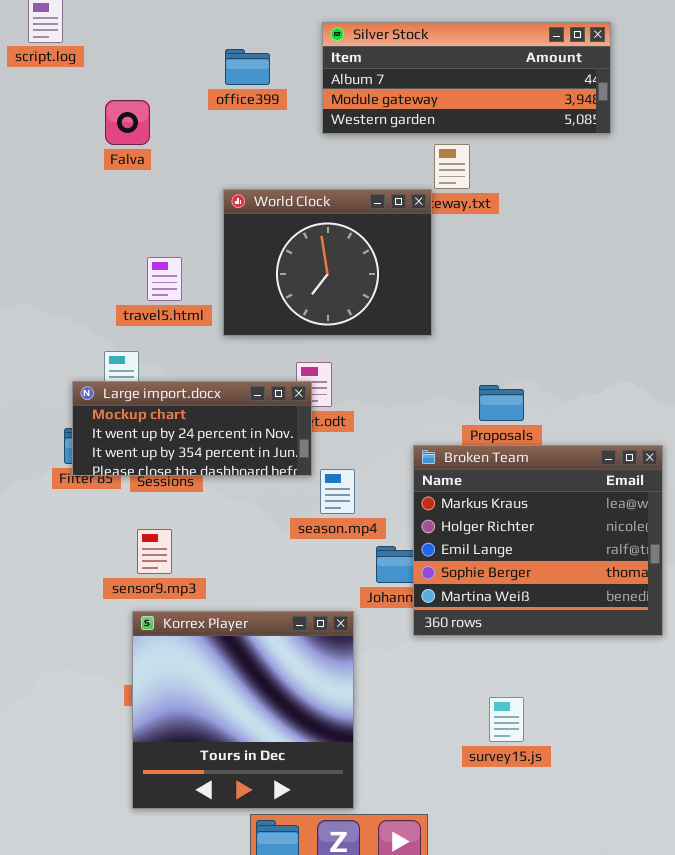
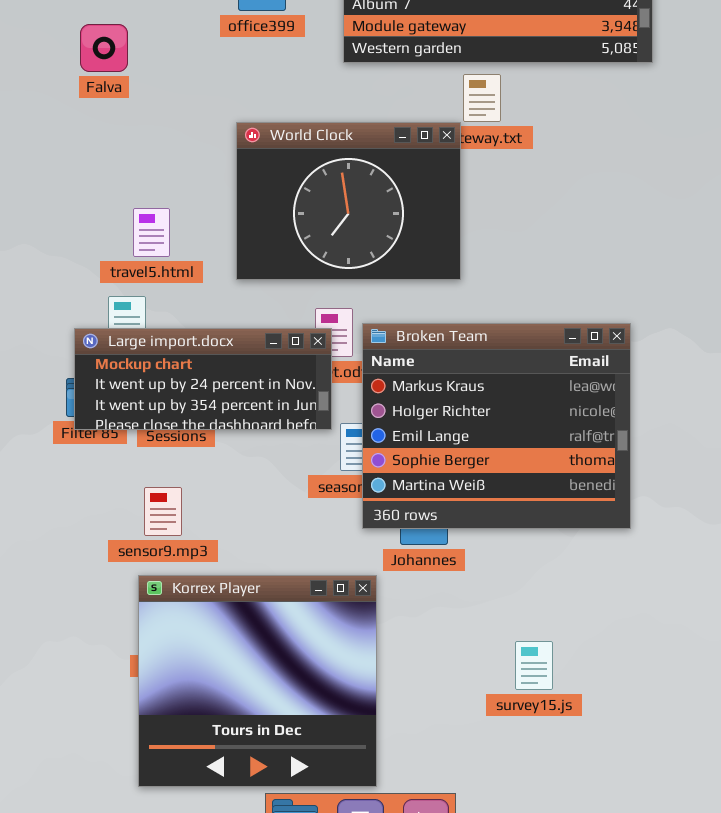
Falva: [105,100,150,145] -> [80,24,128,72], moved
travel5.html: [147,257,182,301] -> [133,208,170,257], moved
Broken Team: [413,445,663,636] -> [362,323,631,529], moved
survey15.js: [489,697,524,742] -> [515,641,553,690], moved

